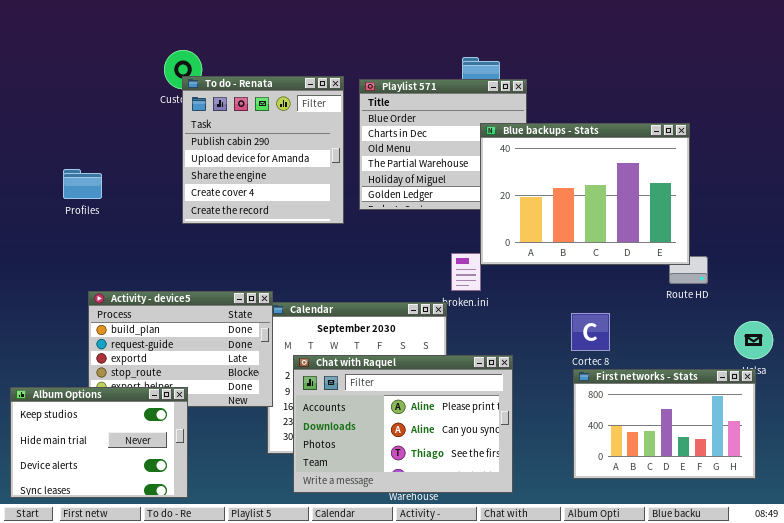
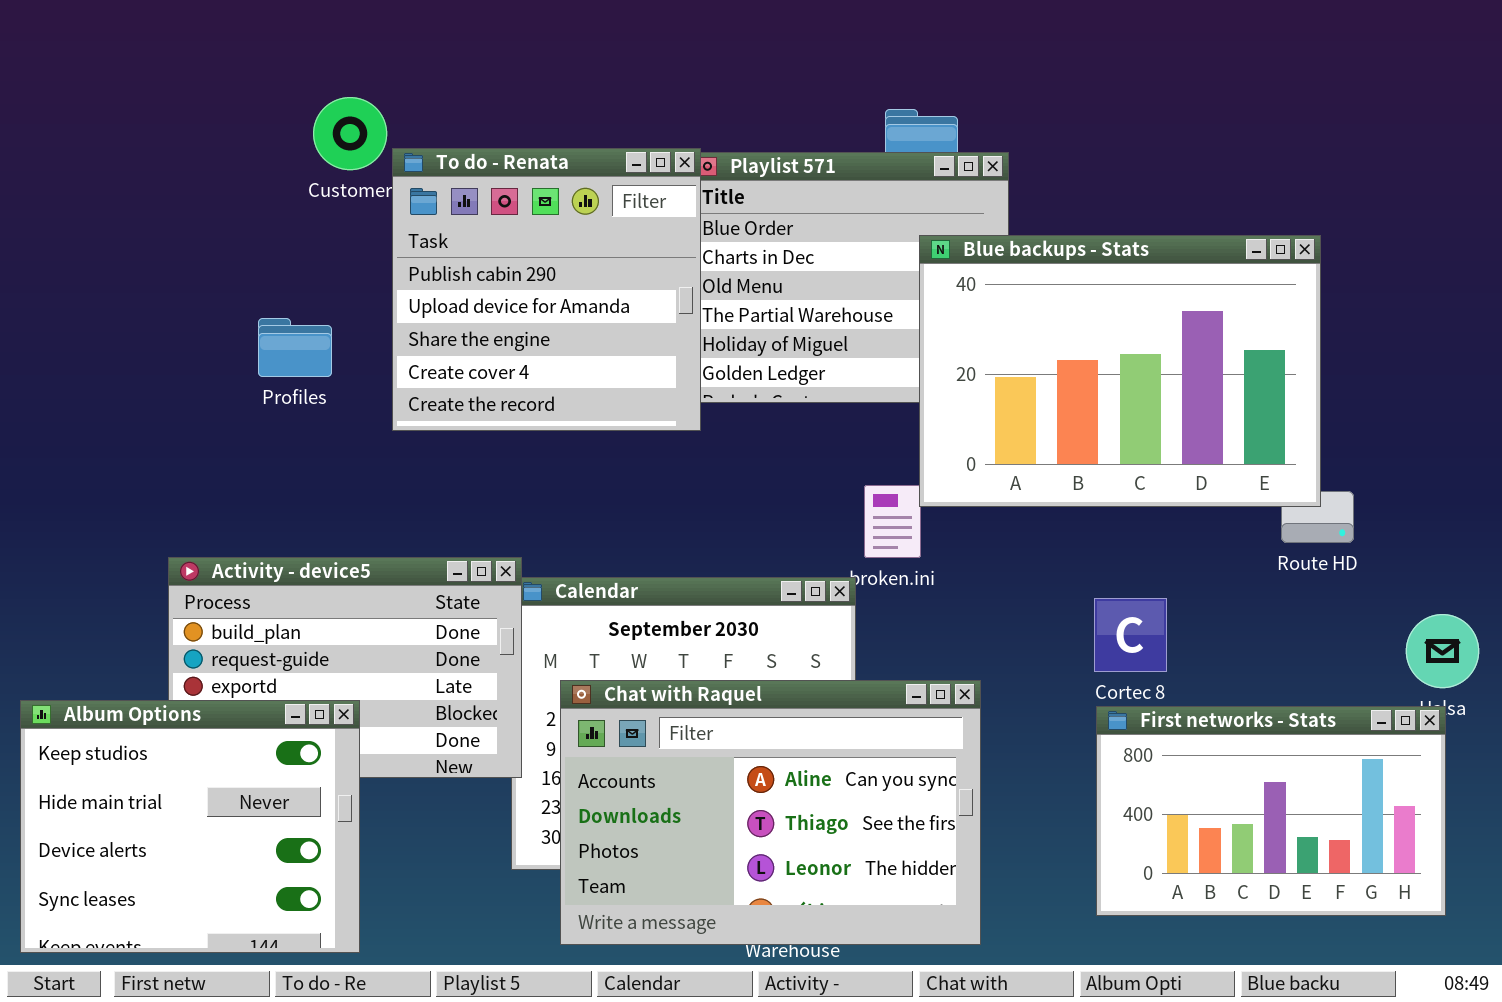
To do - Renata: [182,76,344,224] -> [392,148,701,431], moved
Profiles: [63,169,102,199] -> [258,318,332,377], moved
Chat with Raquel: [293,355,513,493] -> [560,680,981,945], scrolled down 1 row
Album Options: [10,387,188,498] -> [20,700,360,953], resized

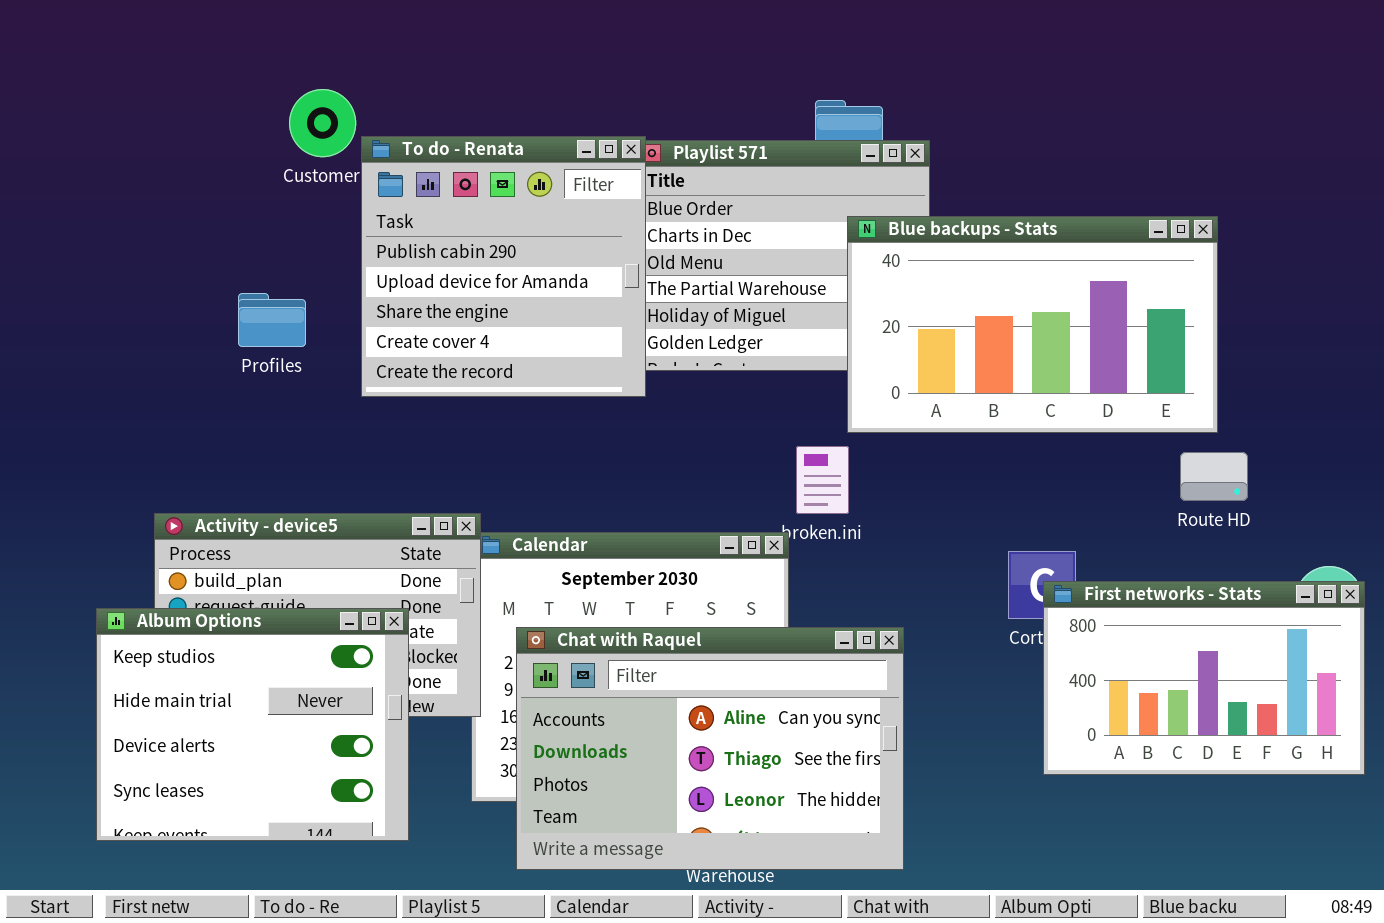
Blue backups - Stats: [919,235,1321,507] -> [847,216,1218,433], resized
Album Options: [20,700,360,953] -> [96,608,409,841], moved
First networks - Stats: [1096,706,1446,916] -> [1043,581,1365,775], moved

